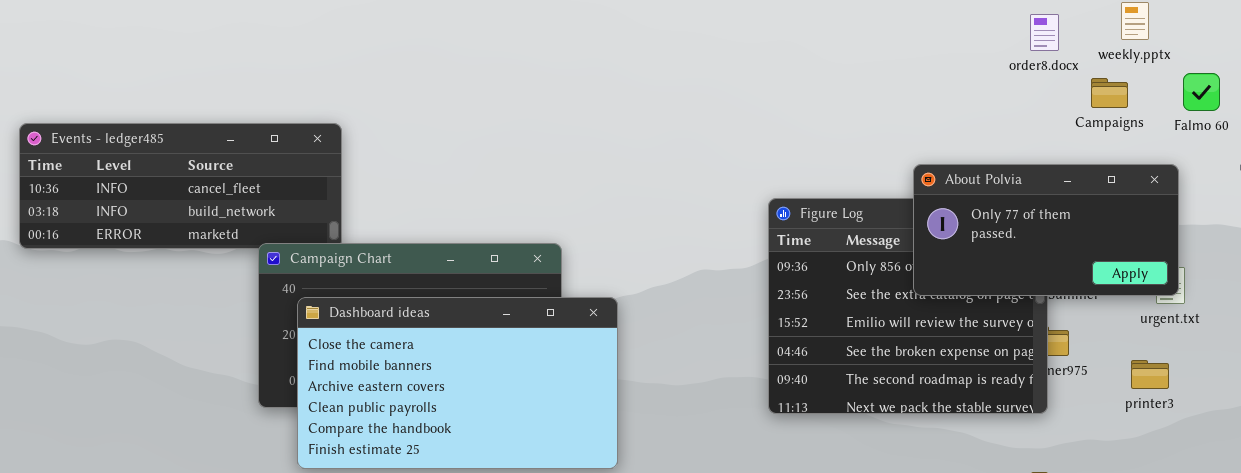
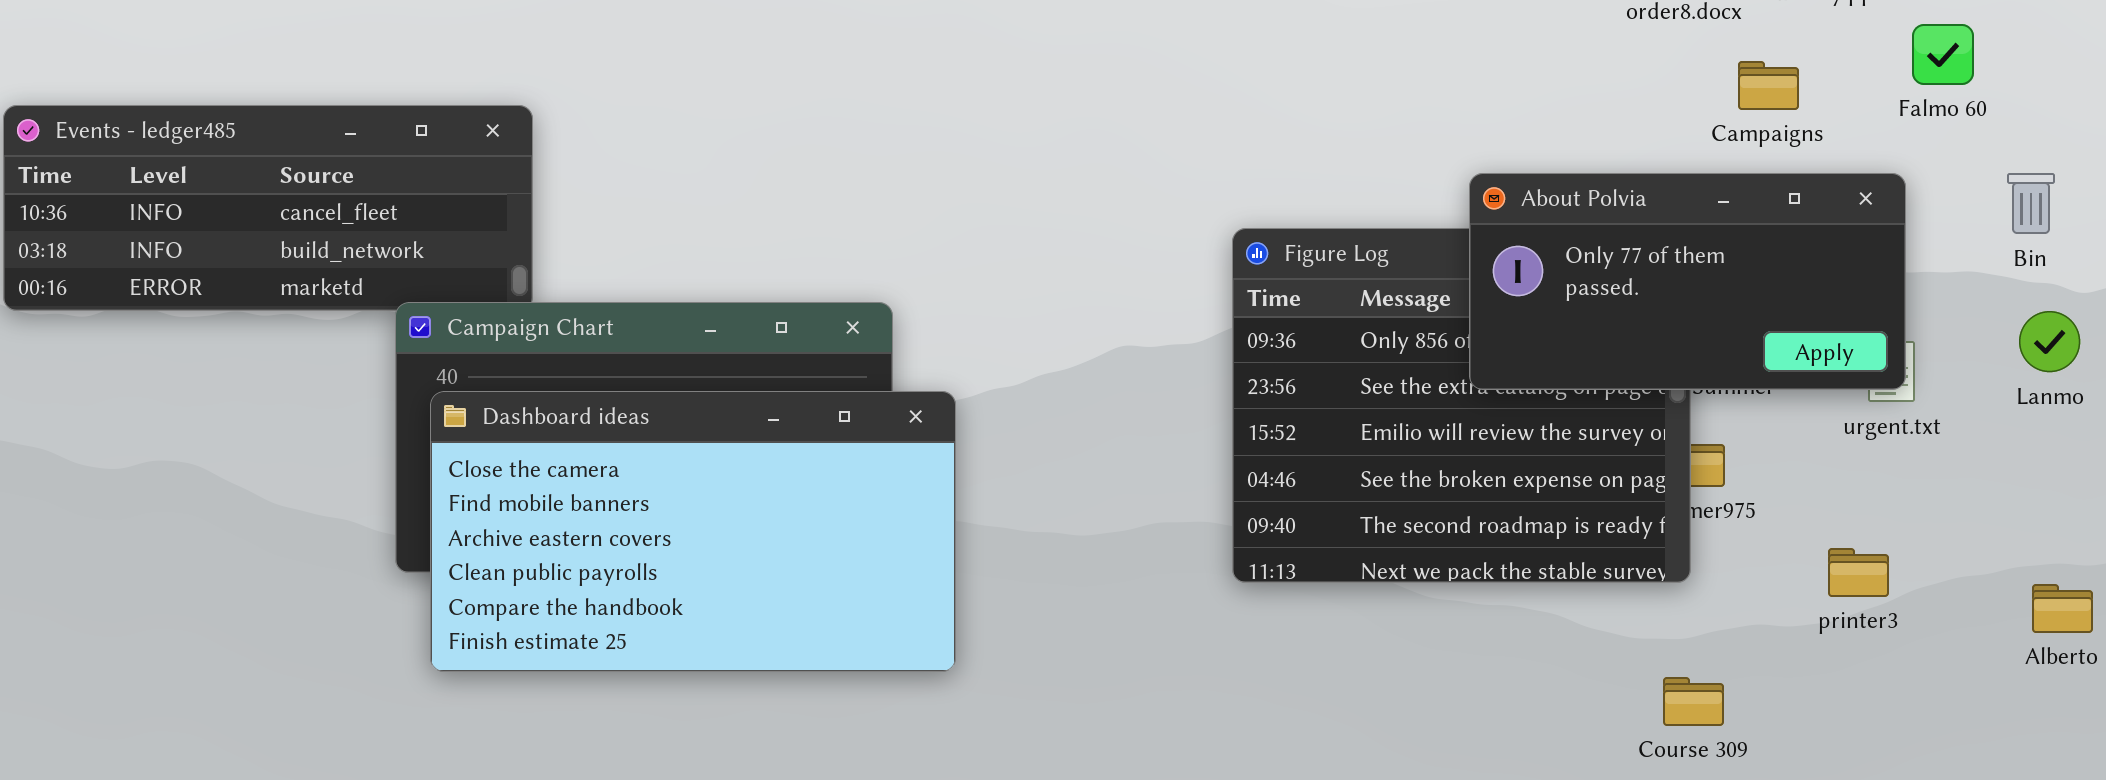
Campaigns: [1091,78,1128,108] -> [1738,61,1799,110], moved
Dashboard ideas: [297,297,618,469] -> [430,391,956,672], moved
printer3: [1131,360,1169,389] -> [1828,548,1889,597], moved

